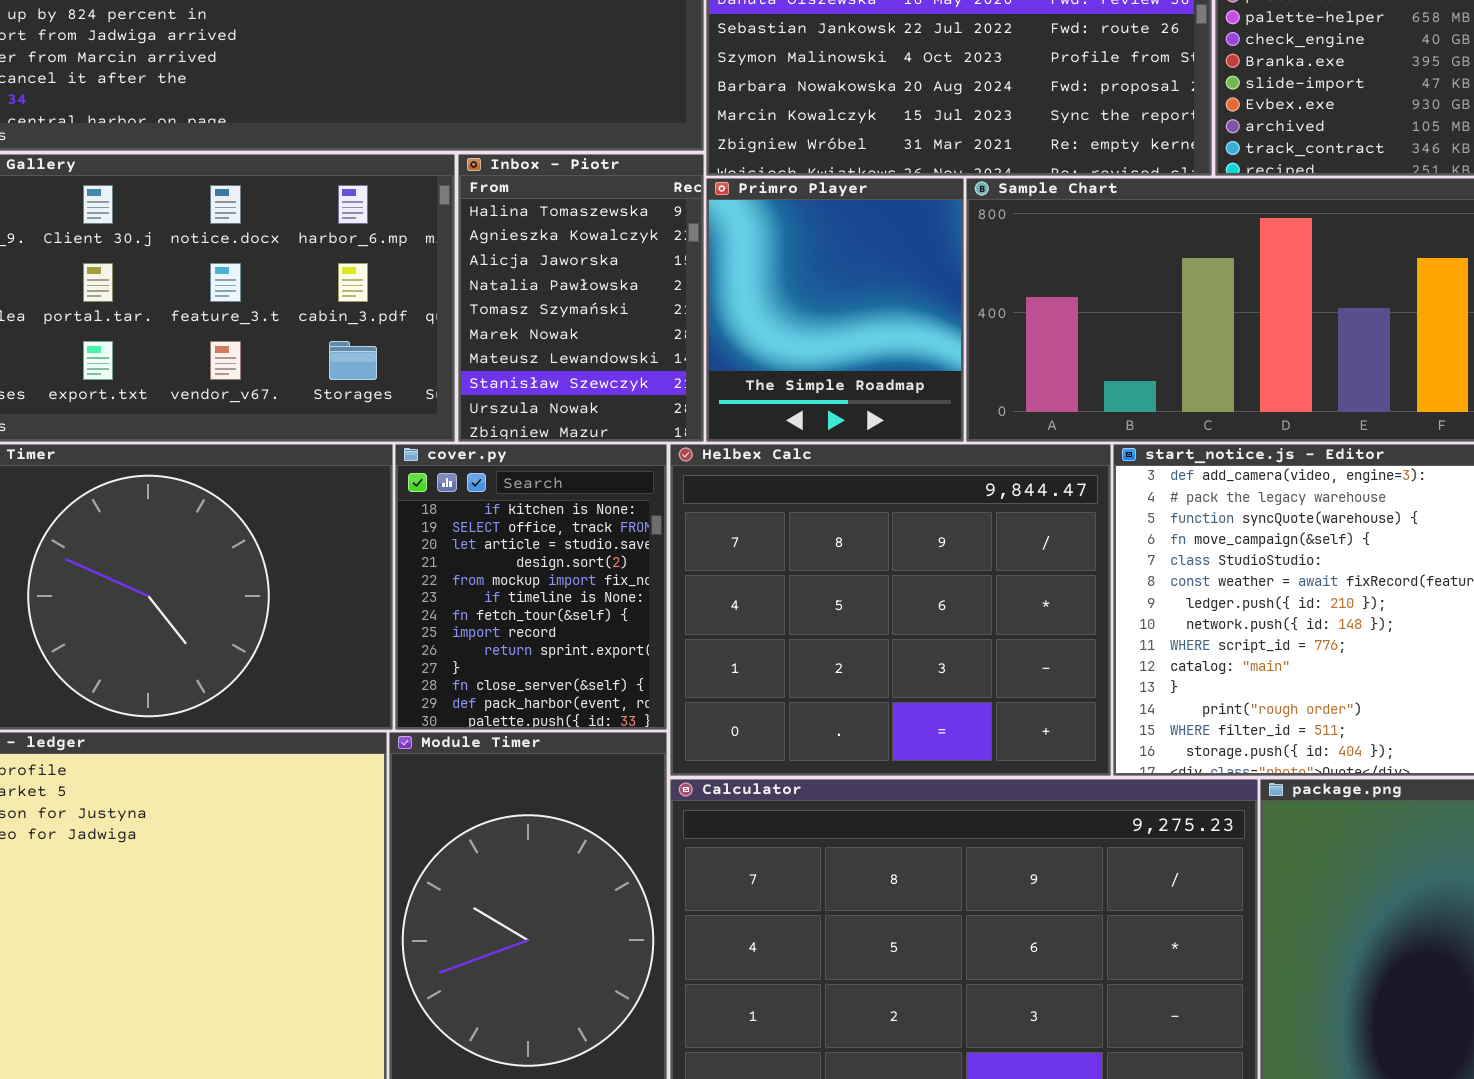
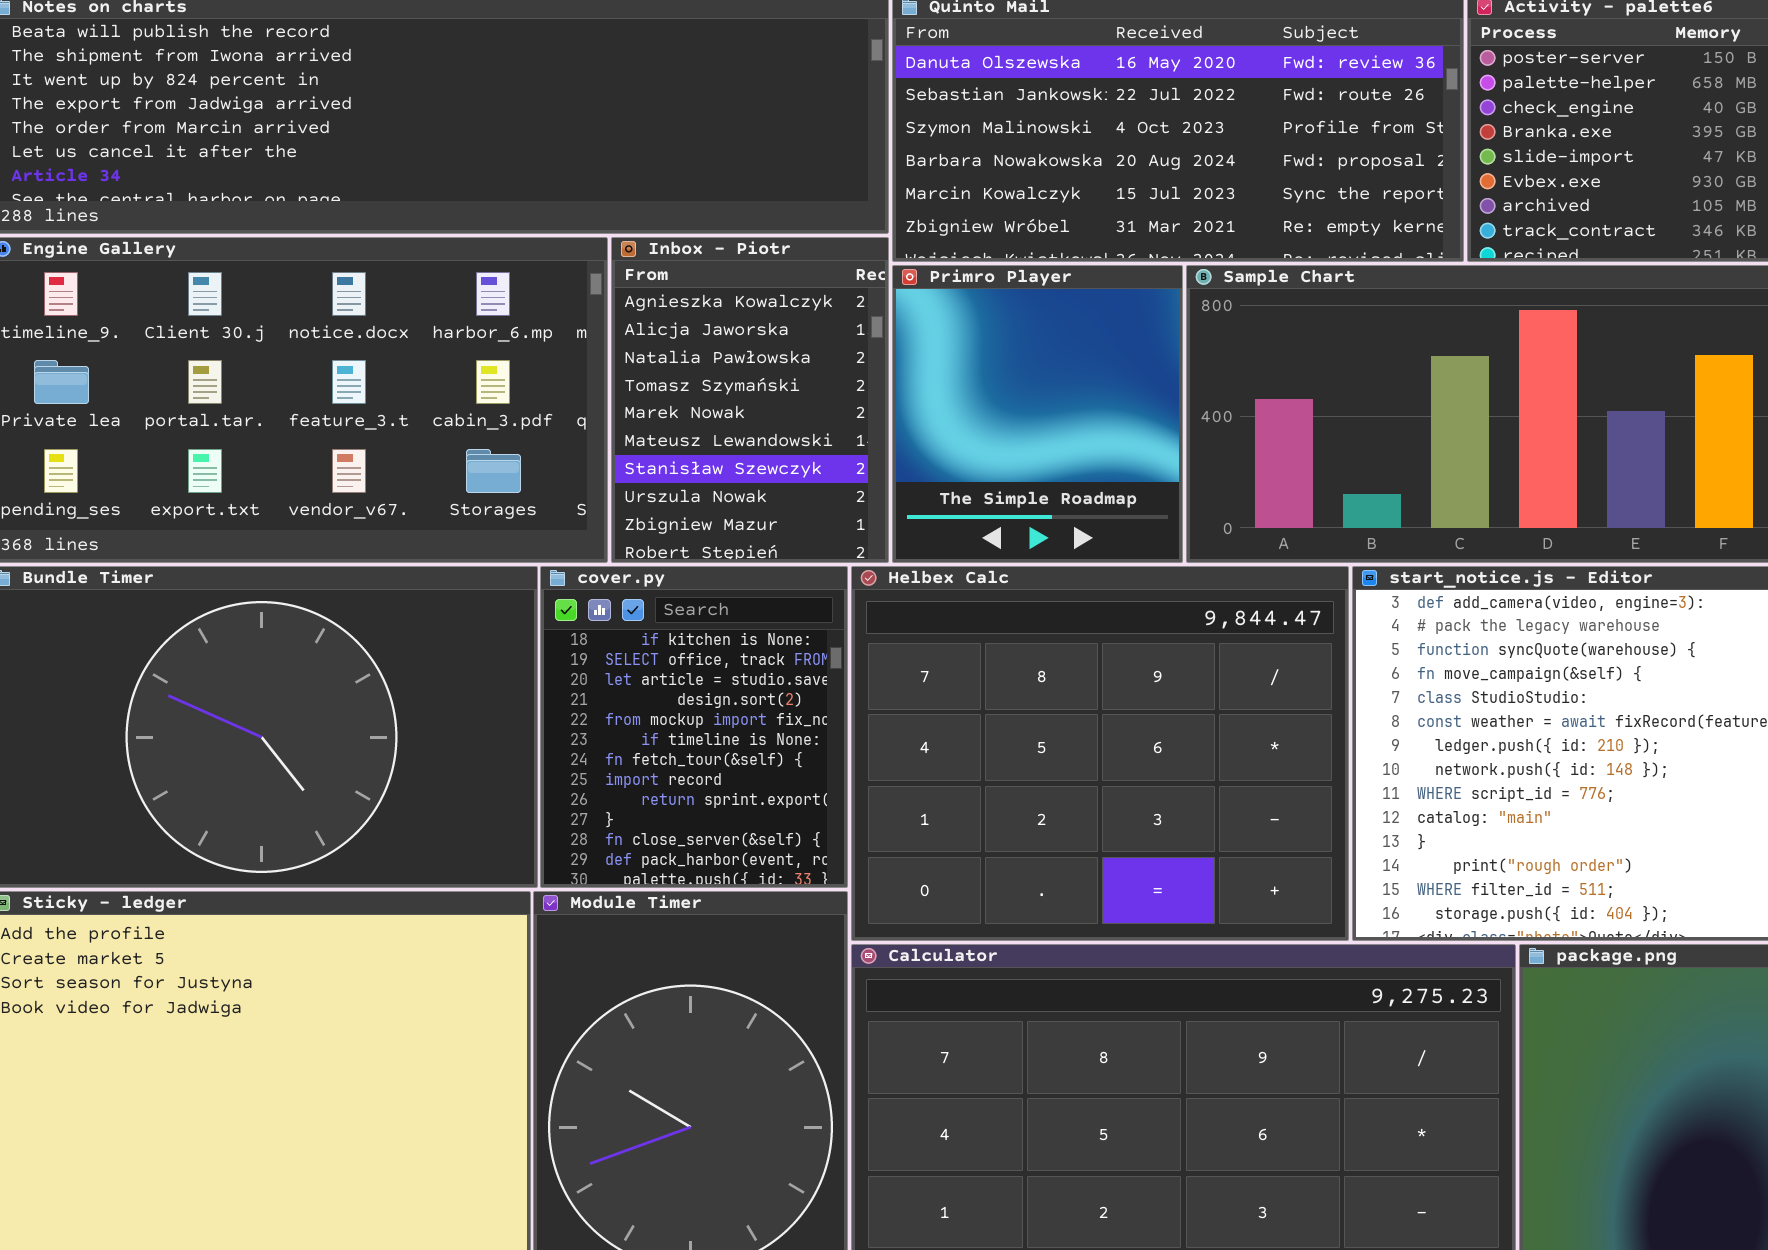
Inbox - Piotr: [458,154,704,442] -> [611,237,889,563], scrolled down 1 row

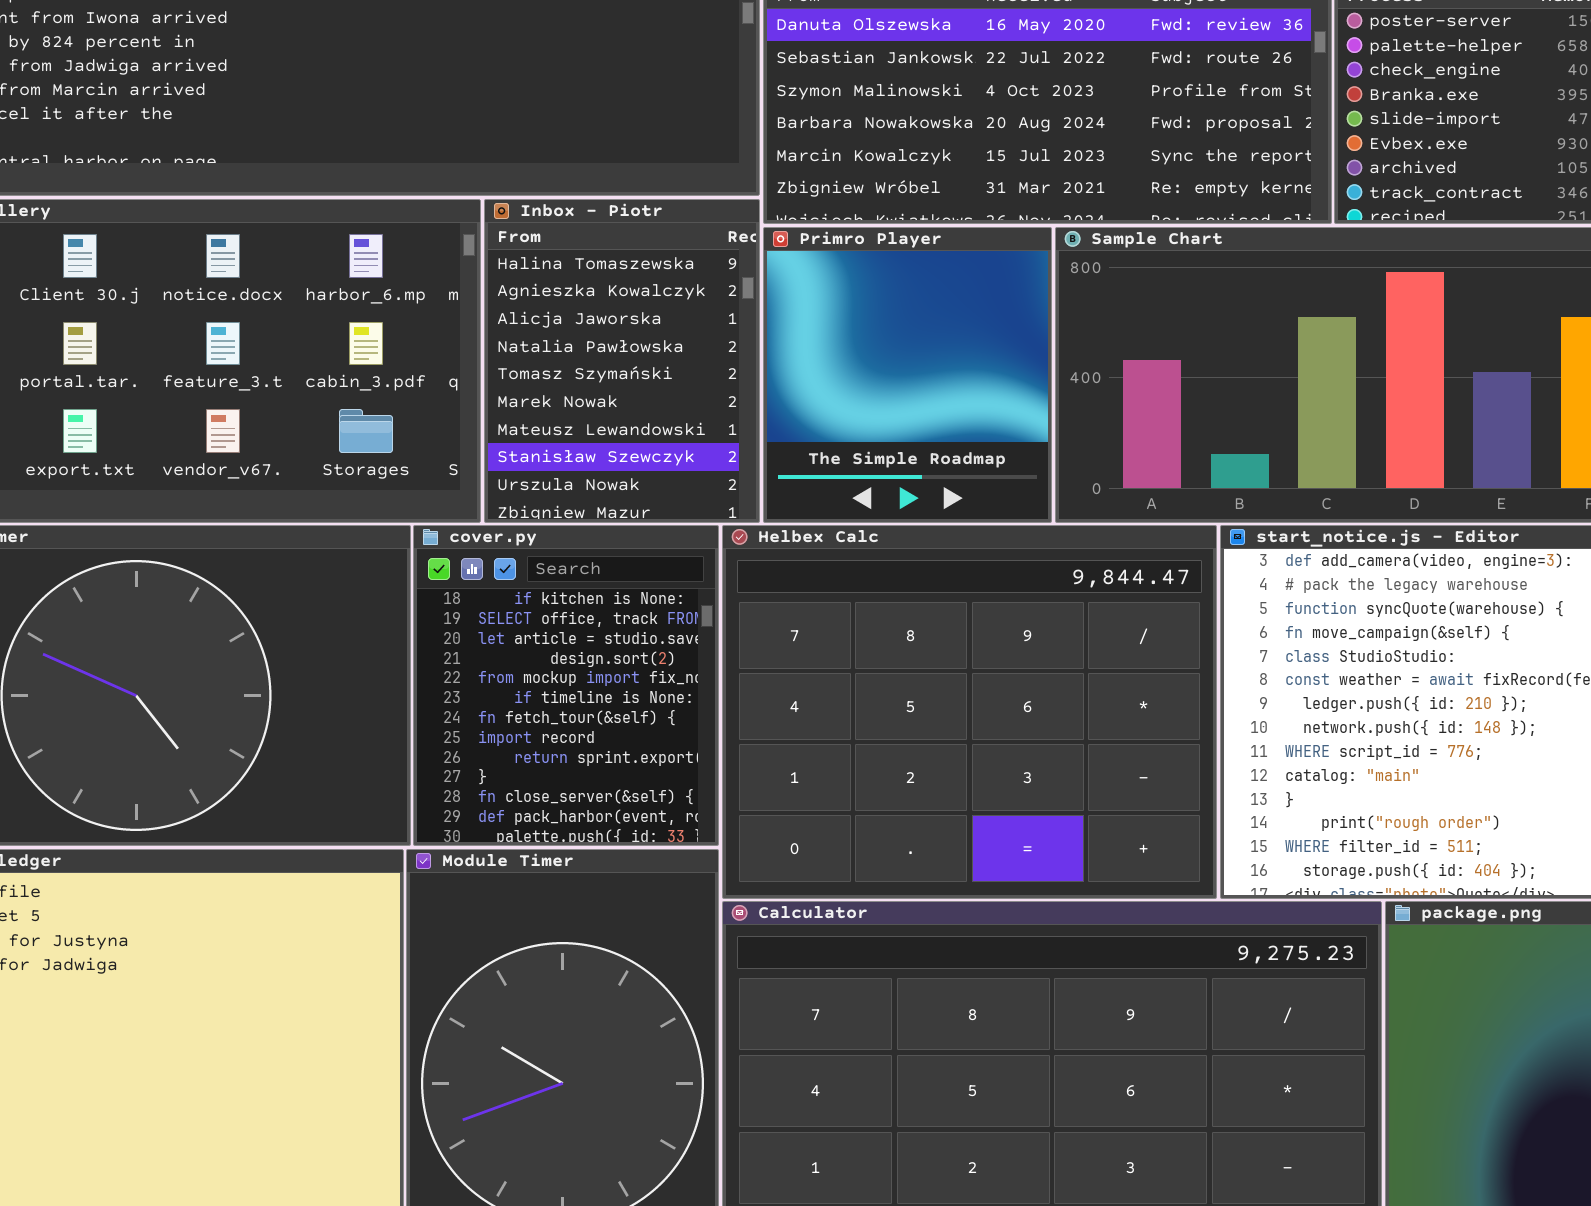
Inbox - Piotr: [611,237,889,563] -> [484,199,760,523], scrolled up 1 row

